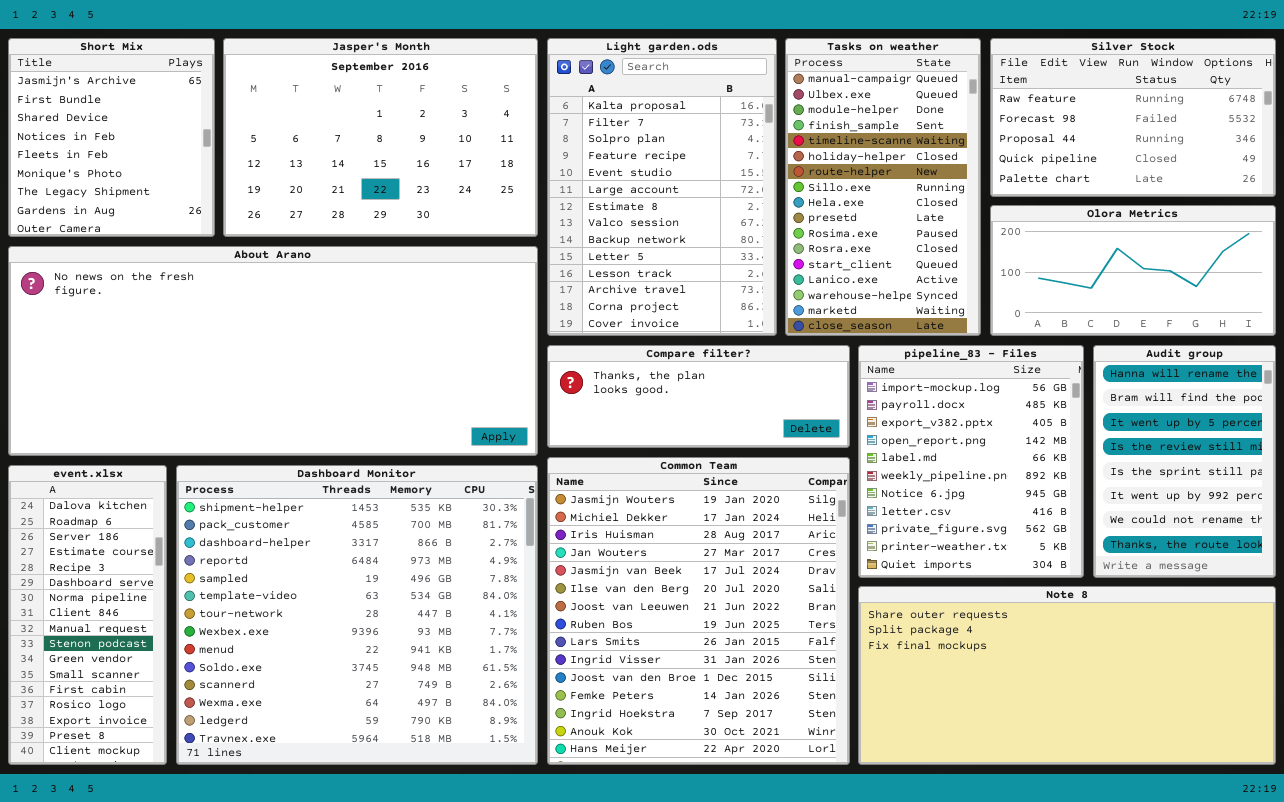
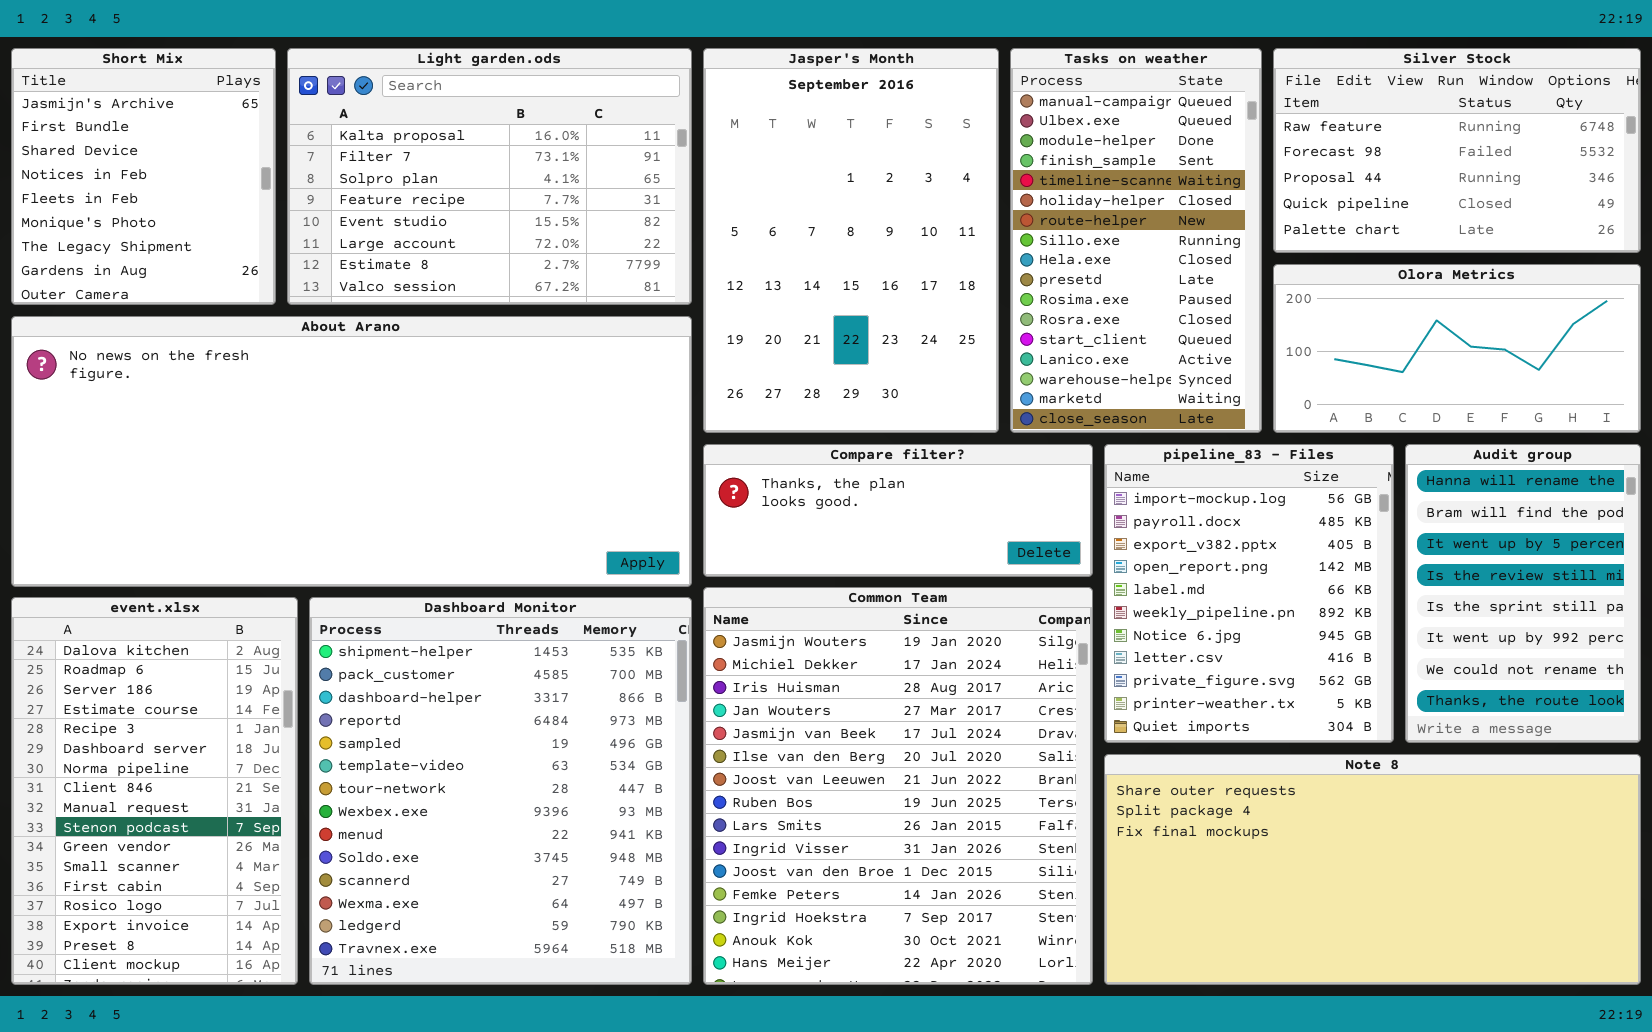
Jasper's Month: [223,38,538,237] -> [703,48,999,433], moved, resized
Light garden.ods: [547,38,777,336] -> [287,48,692,305], moved, resized
event.xlsx: [8,465,167,765] -> [11,597,298,985], resized
Dashboard Monitor: [176,465,538,765] -> [309,597,692,985], resized

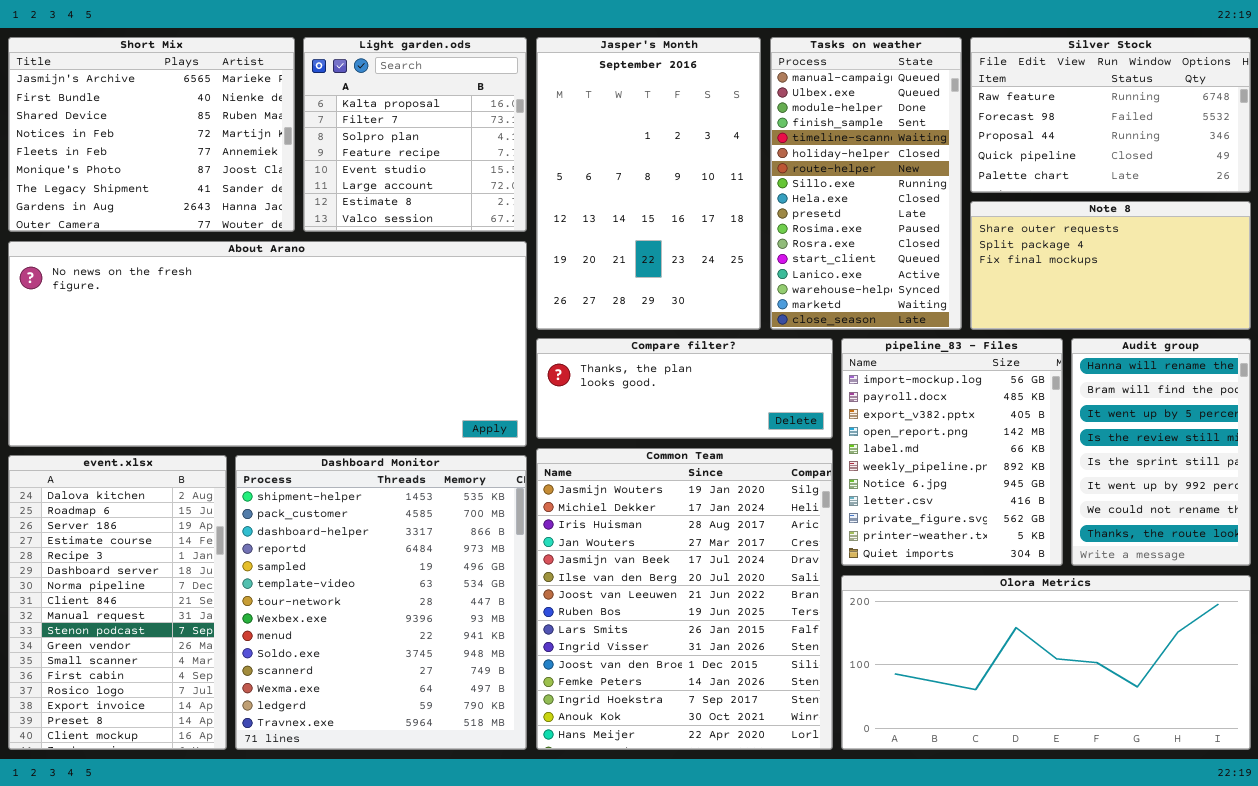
Short Mix: [11,48,276,305] -> [8,37,295,232], resized
Light garden.ods: [287,48,692,305] -> [303,37,527,232], resized
Olora Metrics: [1273,264,1641,433] -> [841,575,1251,750], moved, resized
Note 8: [1104,754,1641,985] -> [970,201,1251,330], moved, resized

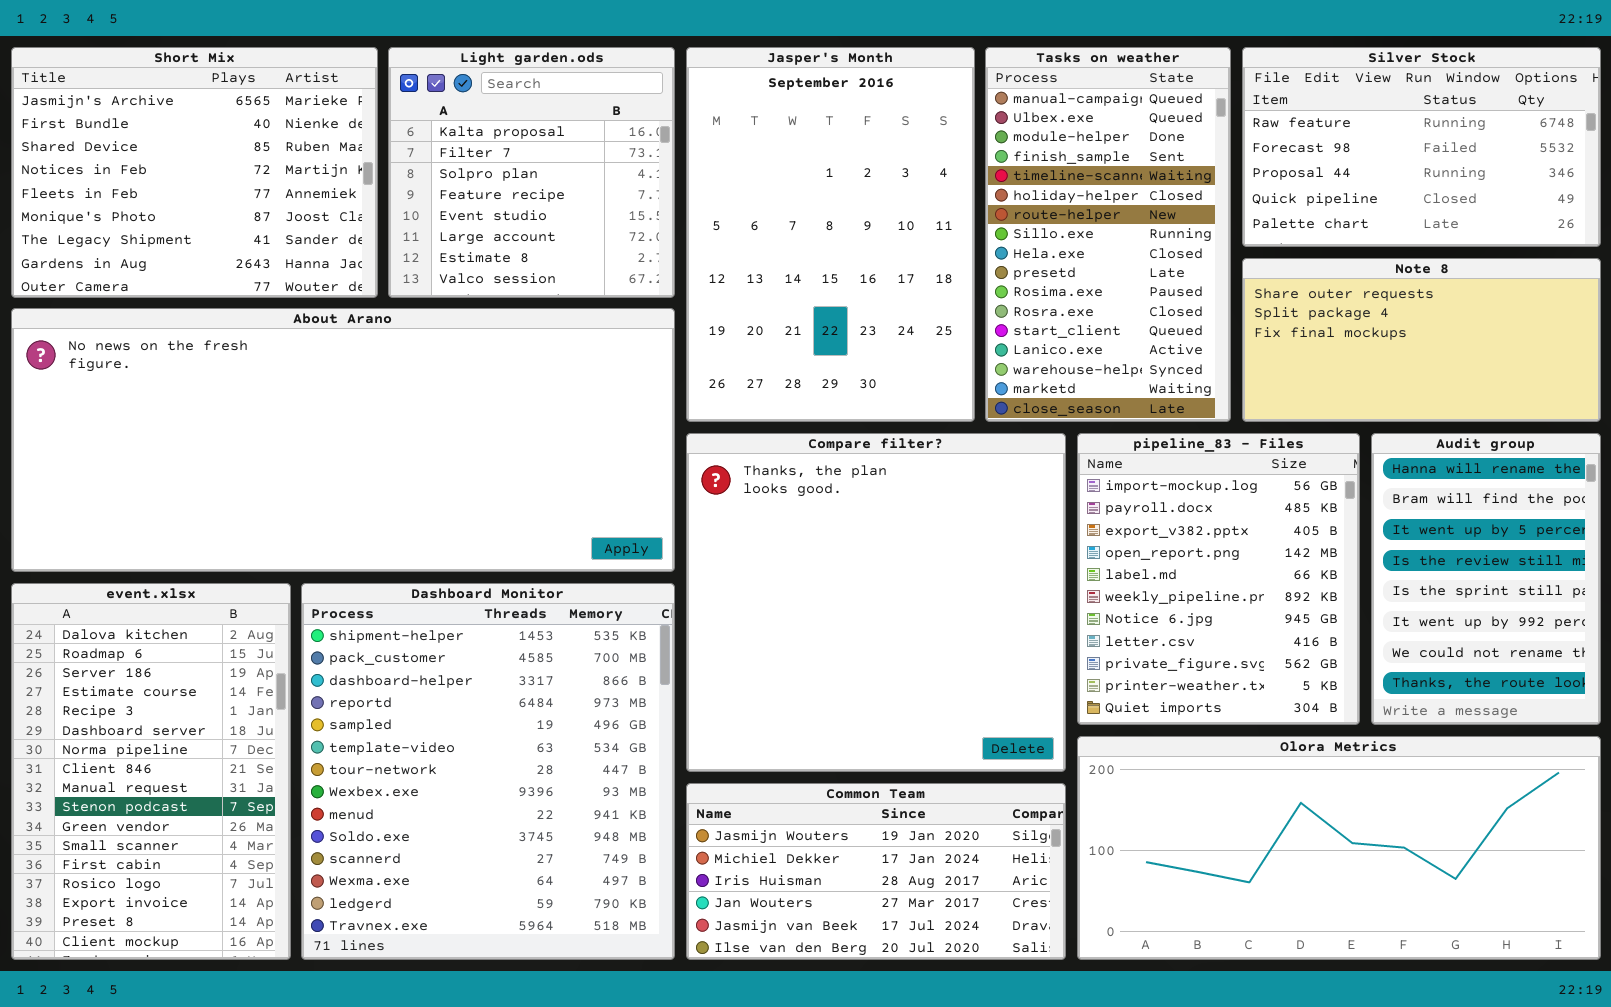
Compare filter?: [536,338,833,439] -> [686,433,1066,772], resized
Common Team: [536,448,833,750] -> [686,783,1066,960], resized

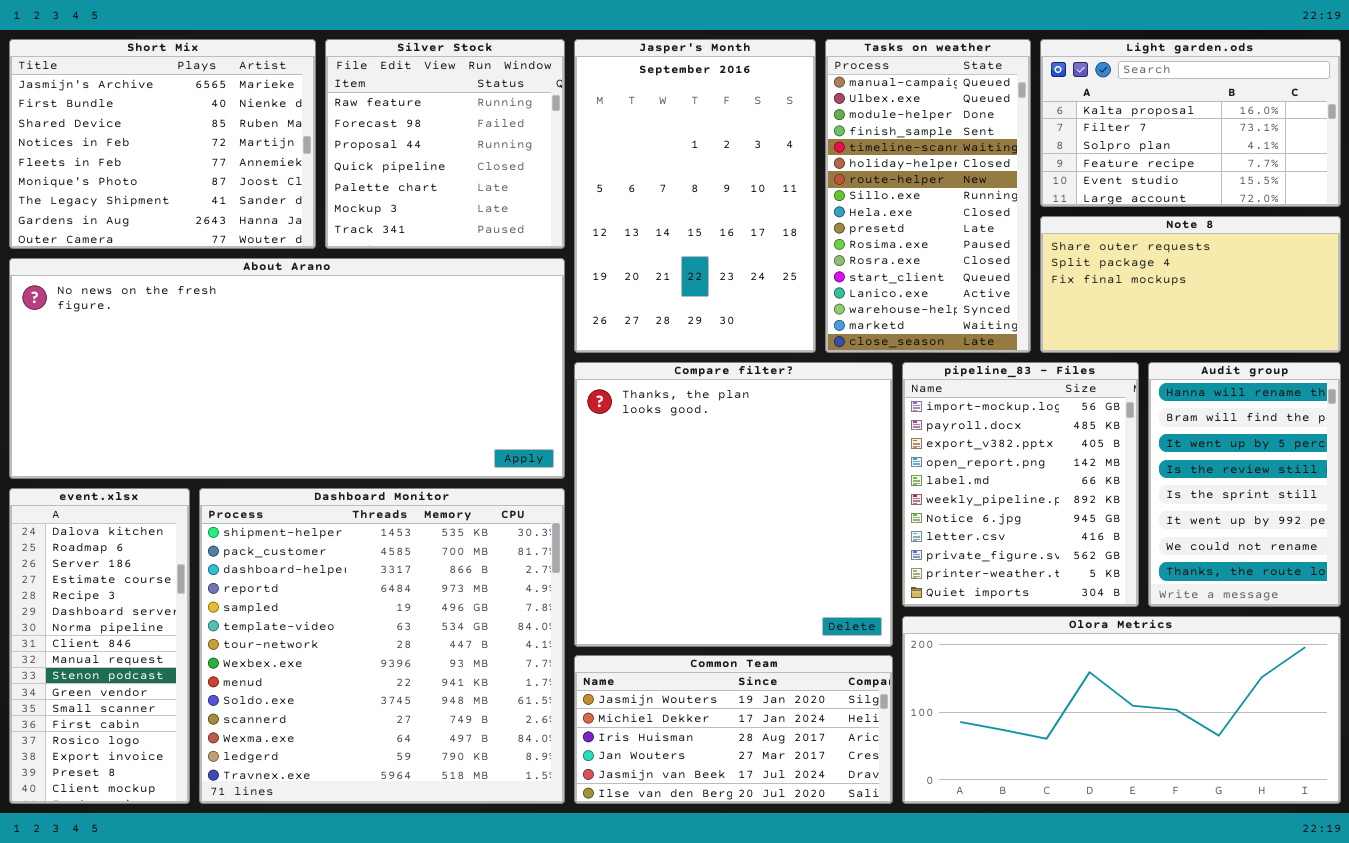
Light garden.ods: [388,47,675,298] -> [1040,39,1341,207], moved, resized
Silver Stock: [1242,47,1601,247] -> [325,39,565,249], moved, resized
event.xlsx: [11,583,291,960] -> [9,488,190,804], resized
Dashboard Monitor: [301,583,675,960] -> [199,488,565,804], resized

